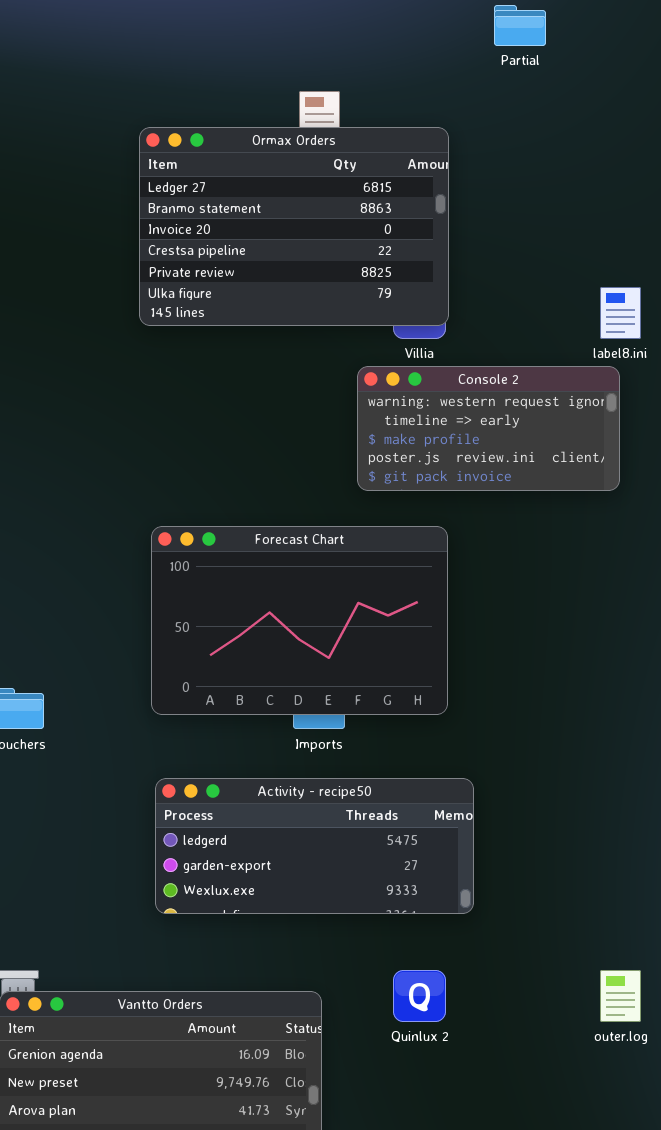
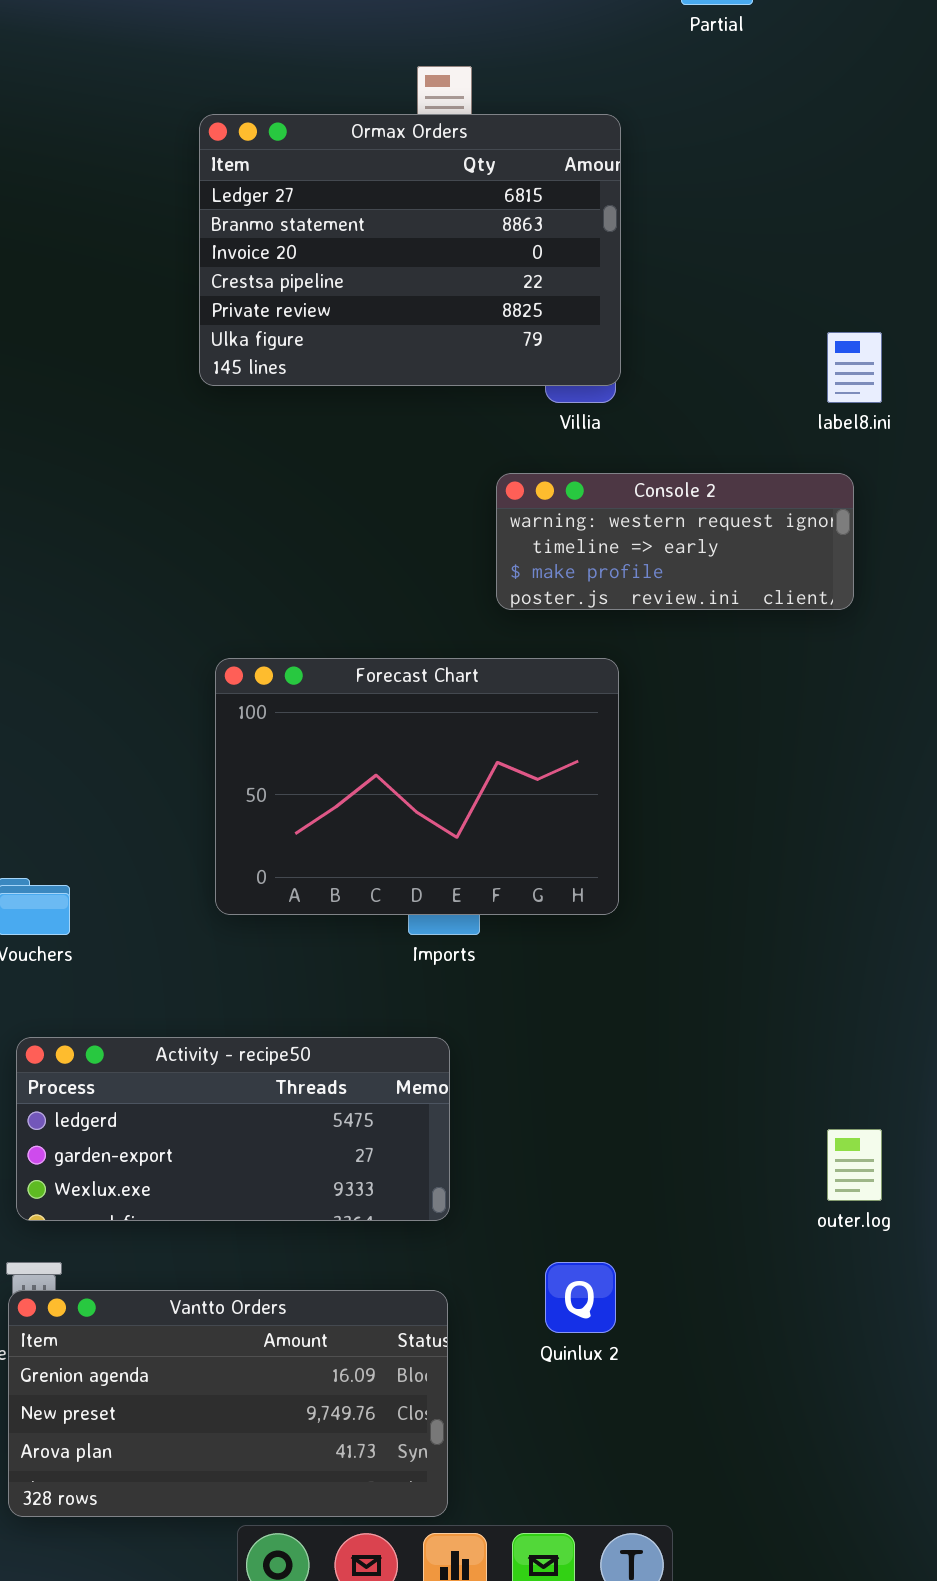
Console 2: [357,366,620,491] -> [496,473,854,610], resized
Activity - recipe50: [155,778,474,914] -> [16,1037,450,1221], moved
outer.log: [600,970,641,1022] -> [827,1129,882,1201], moved

